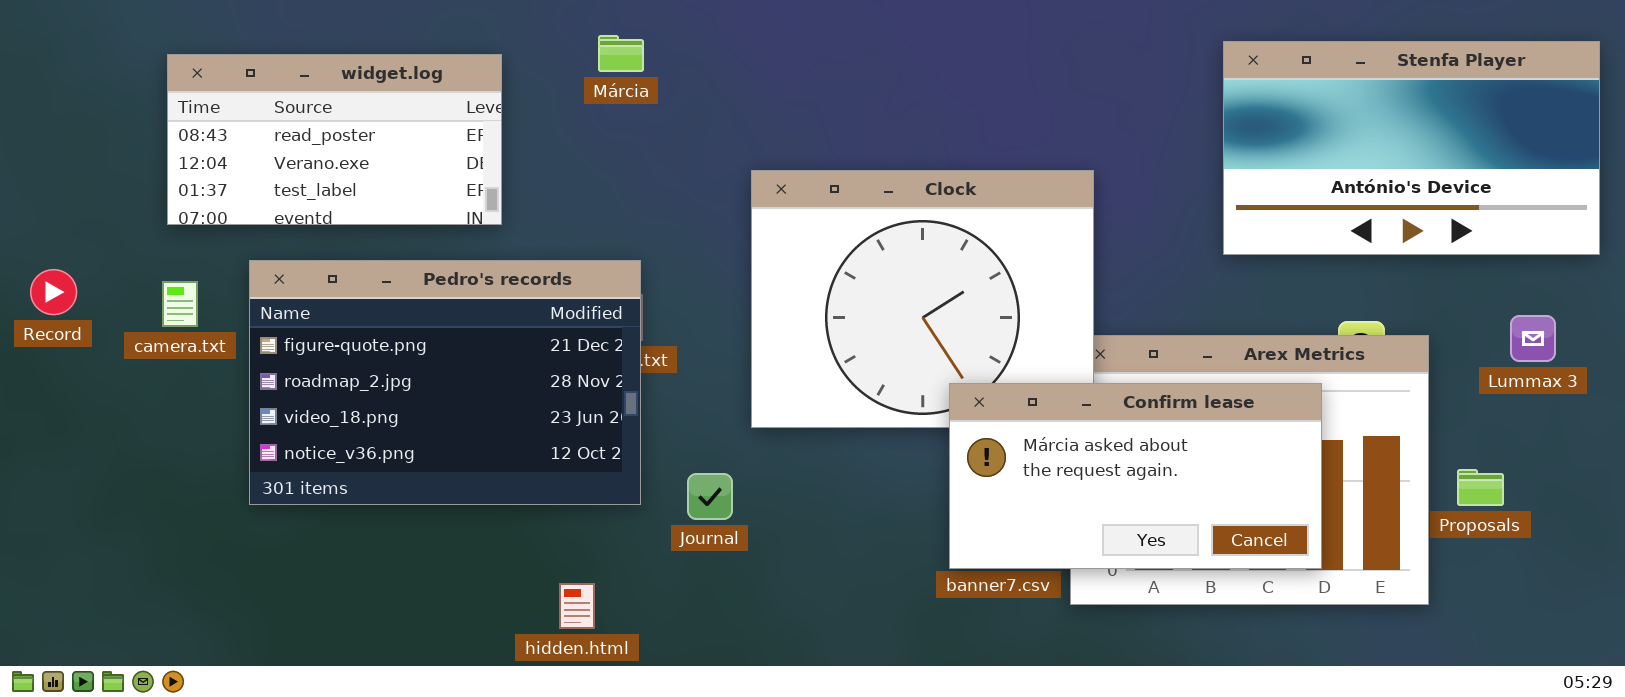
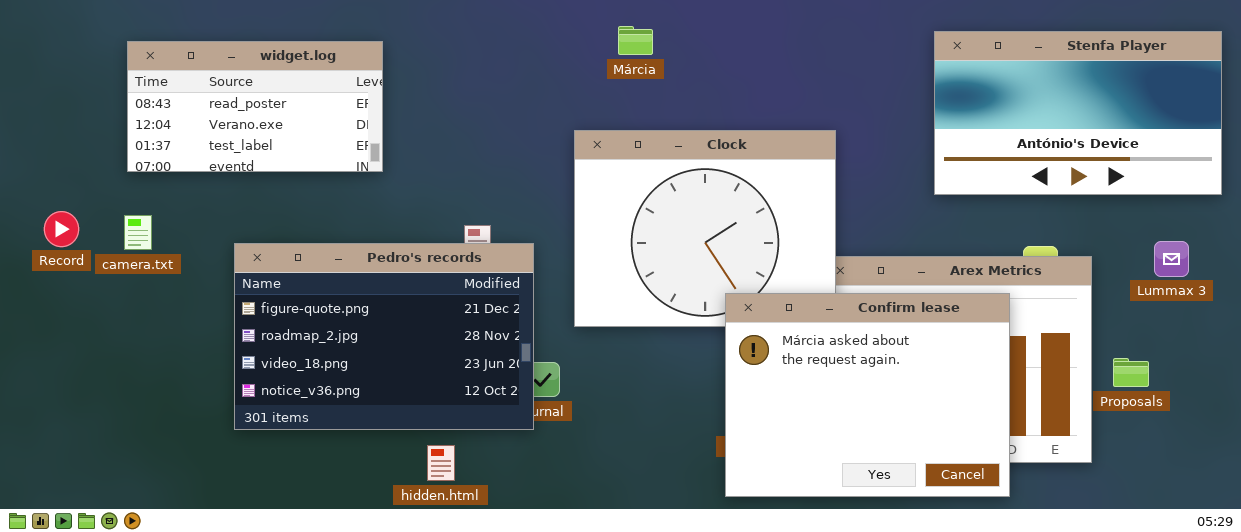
Márcia: [598,35,644,72] -> [618,26,653,55], moved
Pedro's records: [249,260,641,505] -> [234,243,534,430], moved
Record: [30,269,77,315] -> [44,211,79,247], moved
Confirm lease: [949,383,1322,569] -> [725,293,1010,497], resized

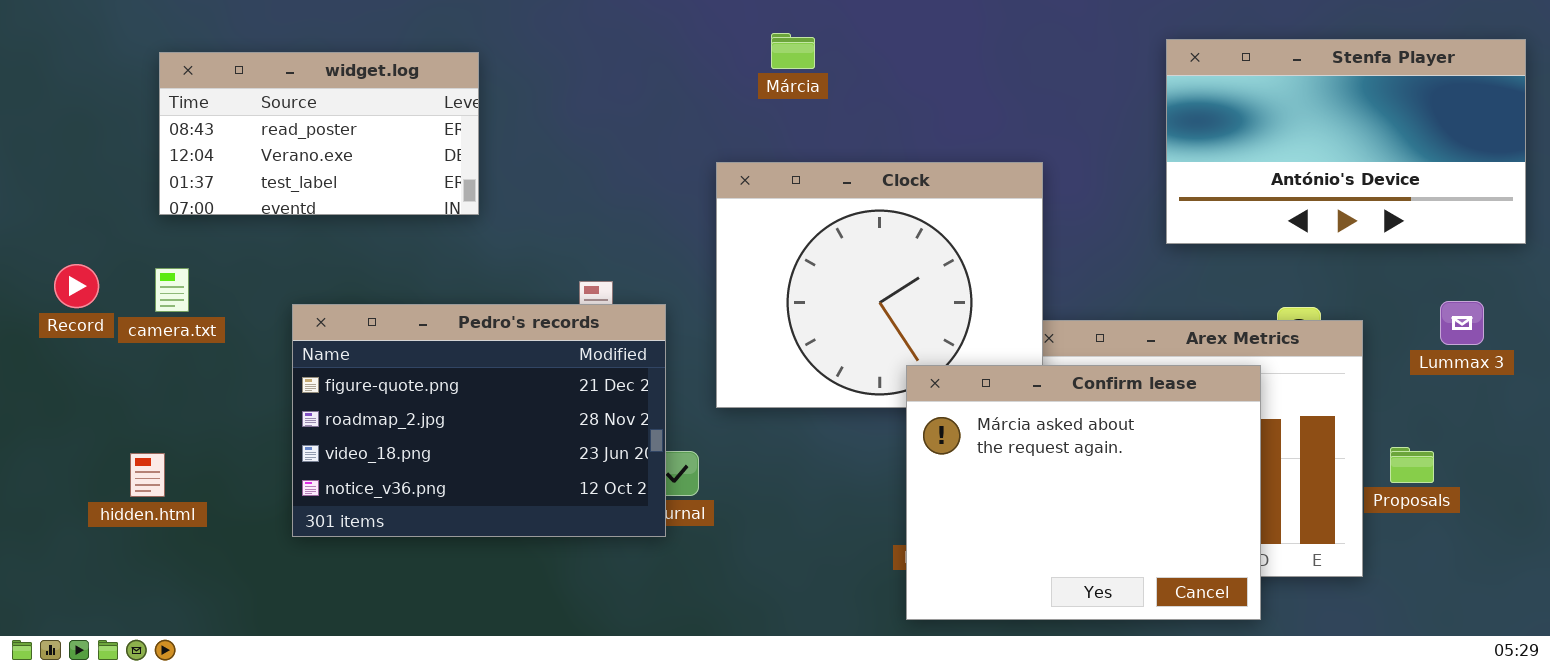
hidden.html: [427,445,455,481] -> [130,453,165,497], moved

